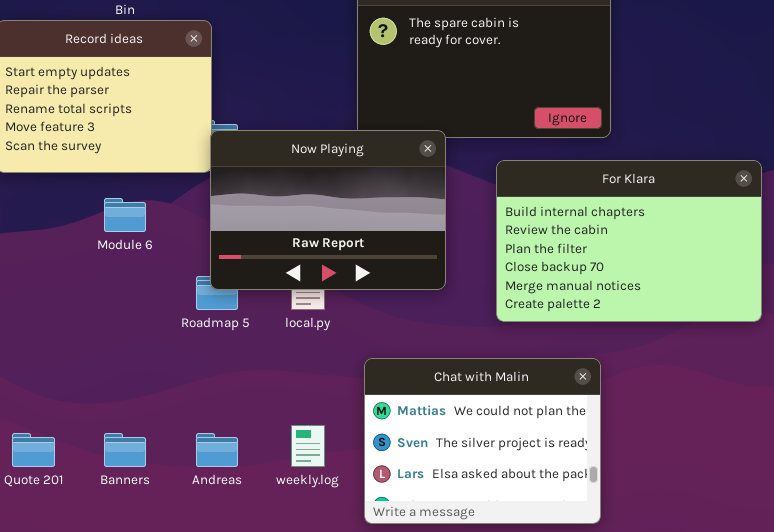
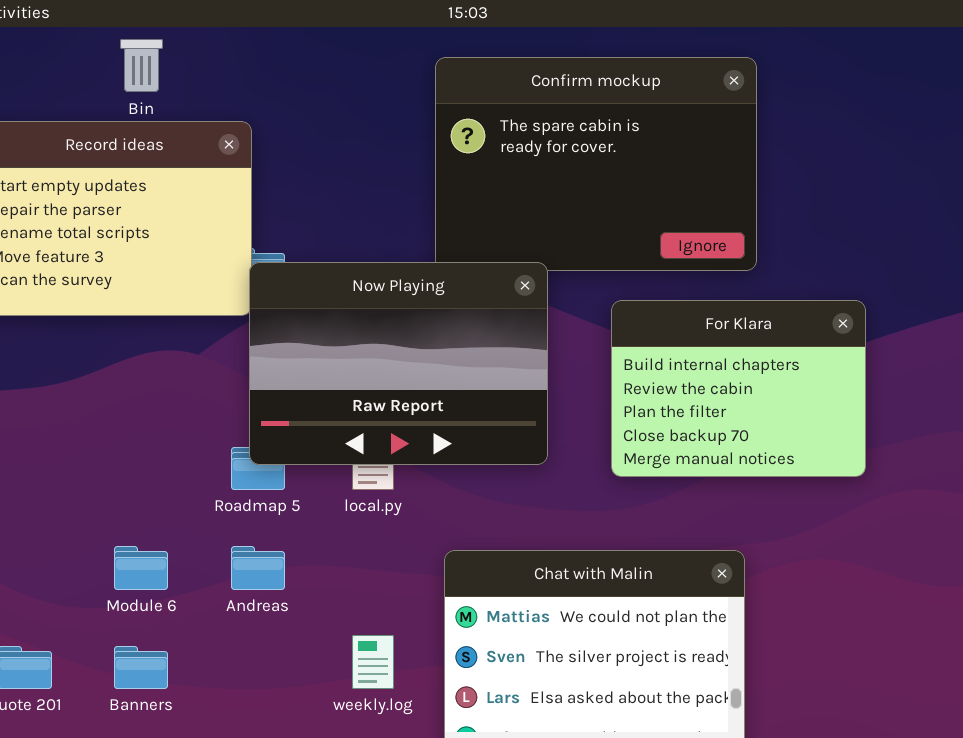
For Klara: [496,160,762,322] -> [611,300,866,477], resized
Module 6: [104,198,146,232] -> [114,546,168,590], moved
Andreas: [196,433,238,467] -> [231,546,285,590], moved

